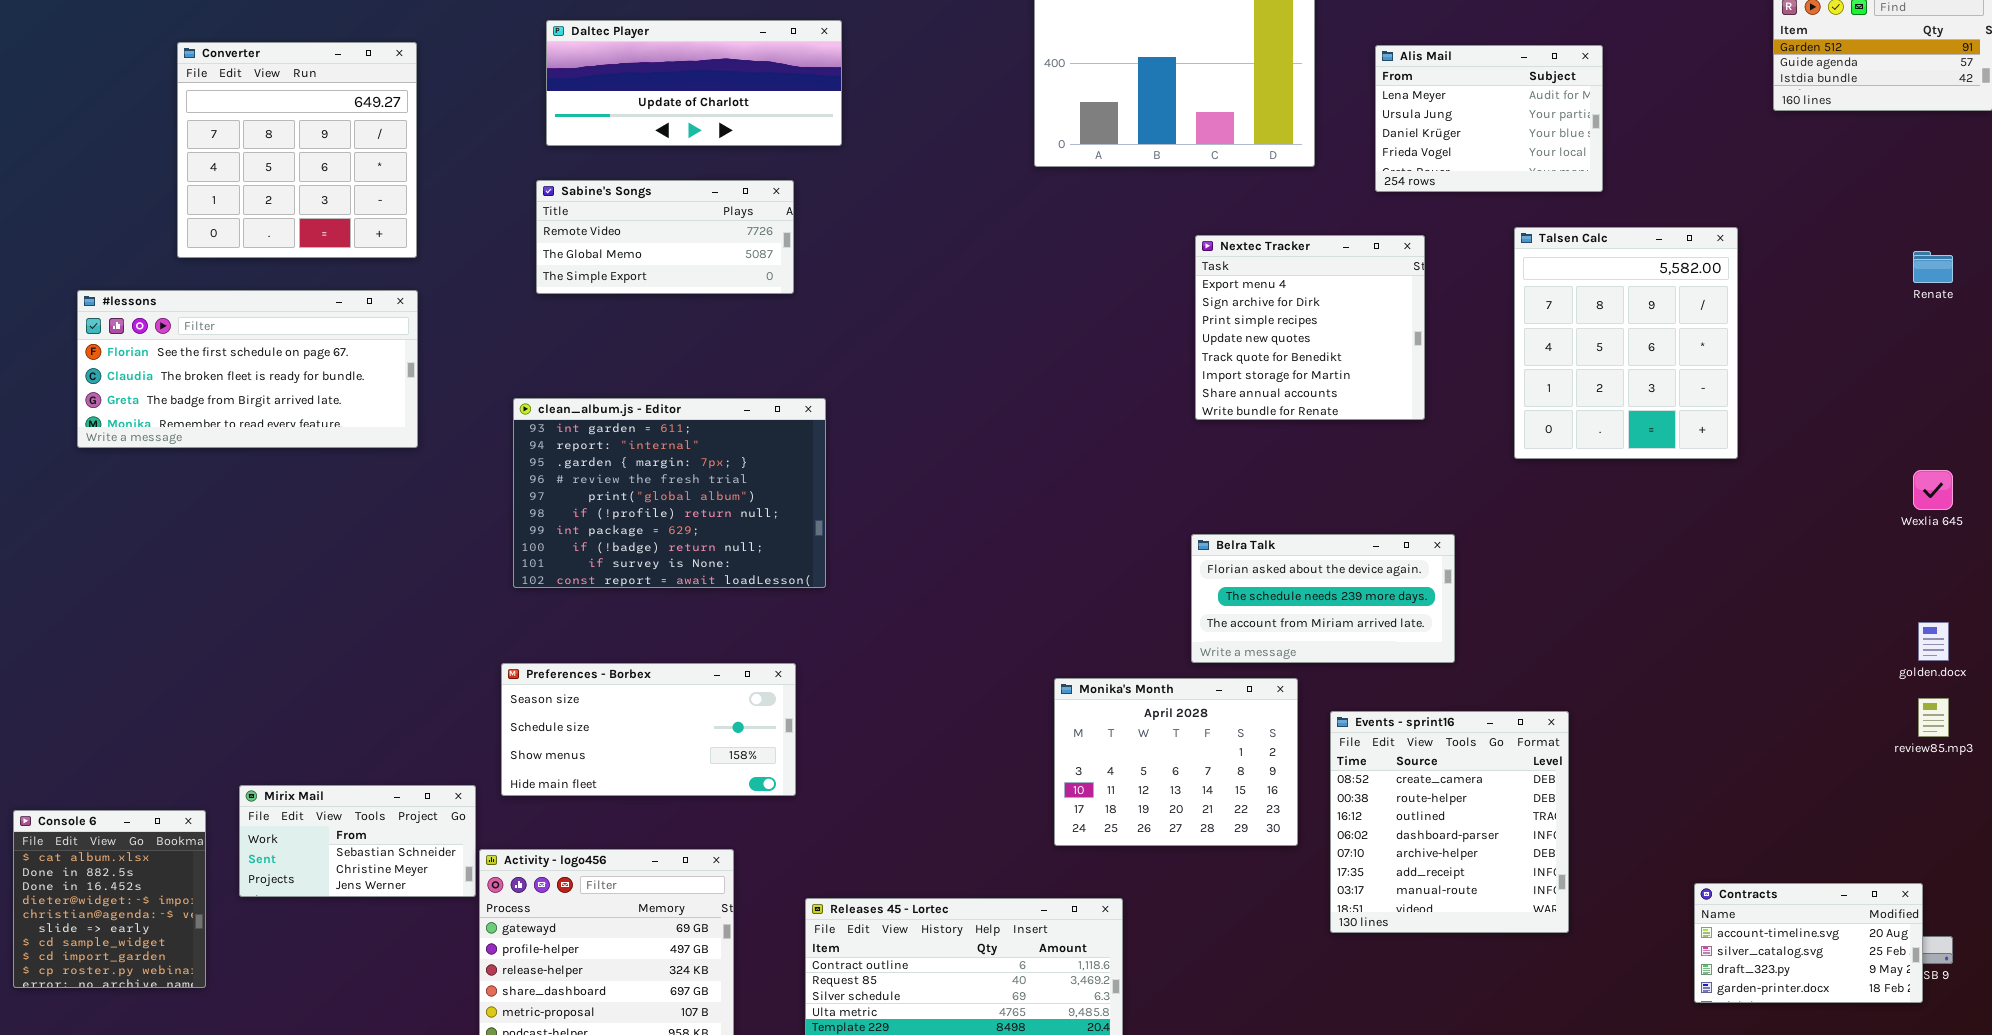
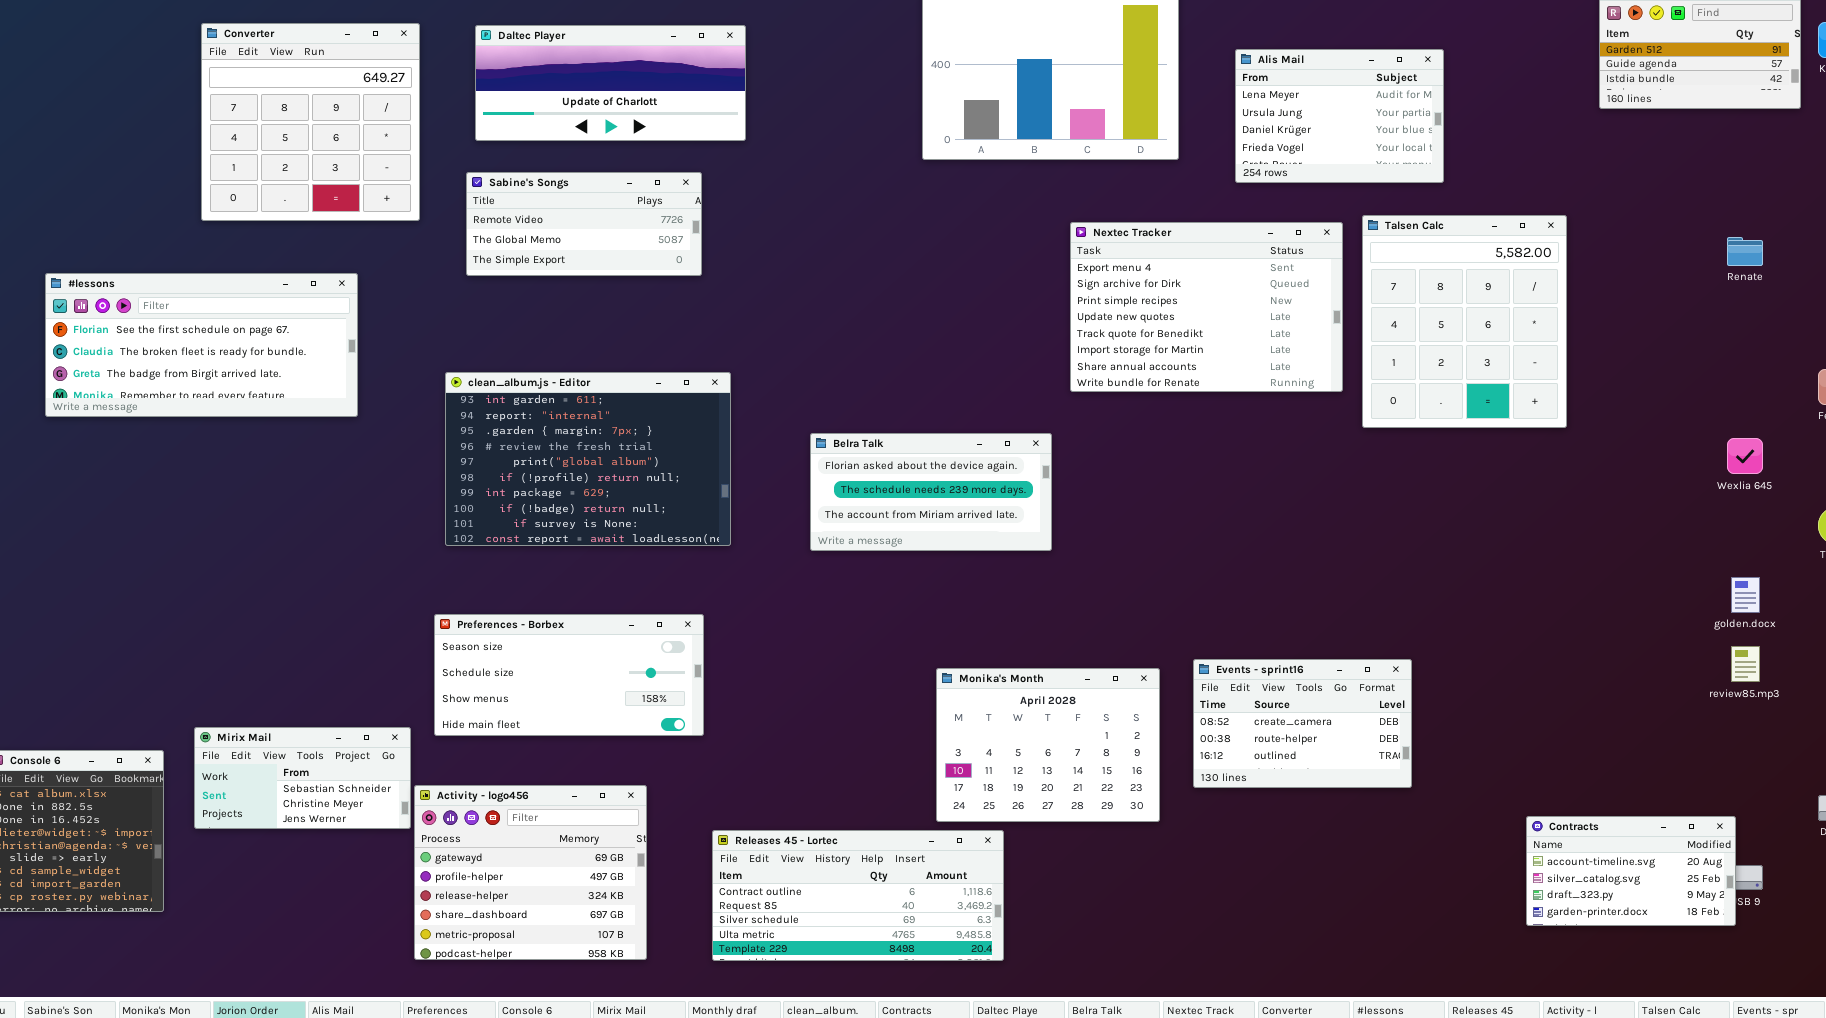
Converter: [177,42,417,258] -> [201,23,420,221], moved
Nextec Tracker: [1195,235,1425,420] -> [1070,222,1343,392], resized
Belra Talk: [1191,534,1455,663] -> [810,433,1052,551], moved
Monika's Month: [1054,678,1298,846] -> [936,668,1160,822], moved
Events - sprint16: [1330,711,1569,933] -> [1193,659,1412,788], resized

